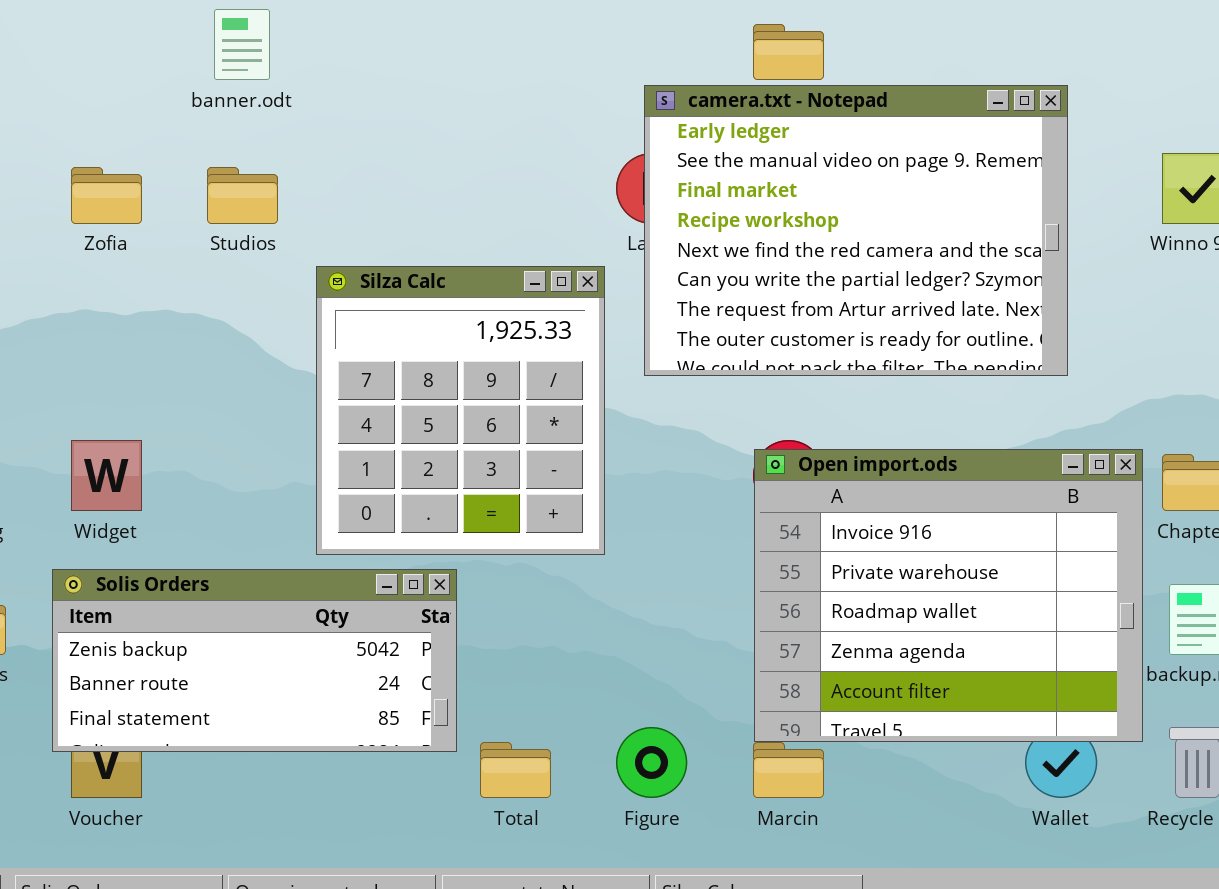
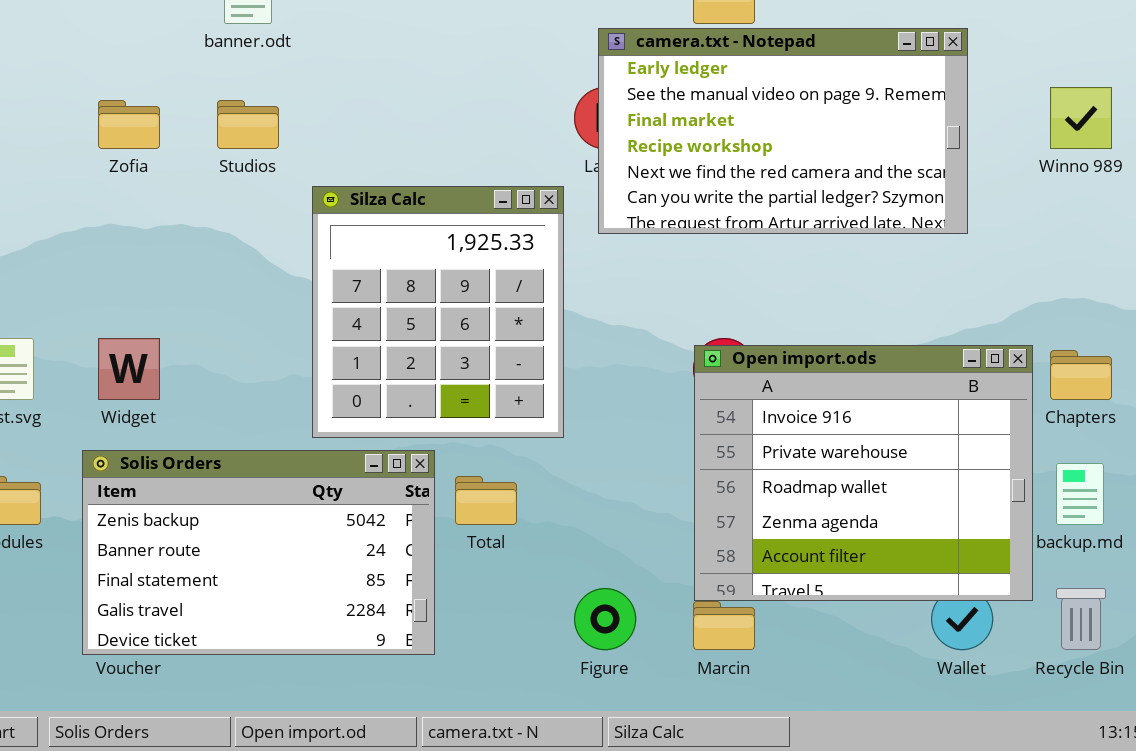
camera.txt - Notepad: [644,85,1068,376] -> [598,28,968,234], resized
Solis Orders: [52,569,457,752] -> [82,450,435,655], resized
Total: [480,742,551,798] -> [455,476,517,525], moved

